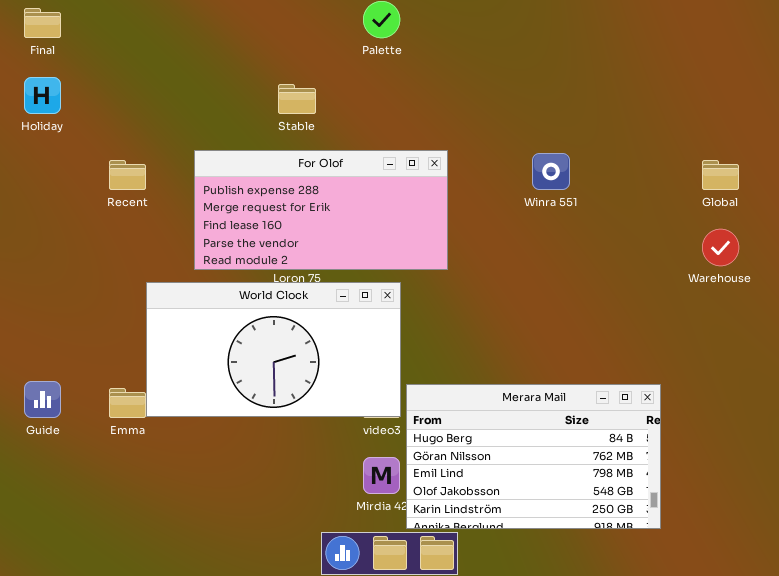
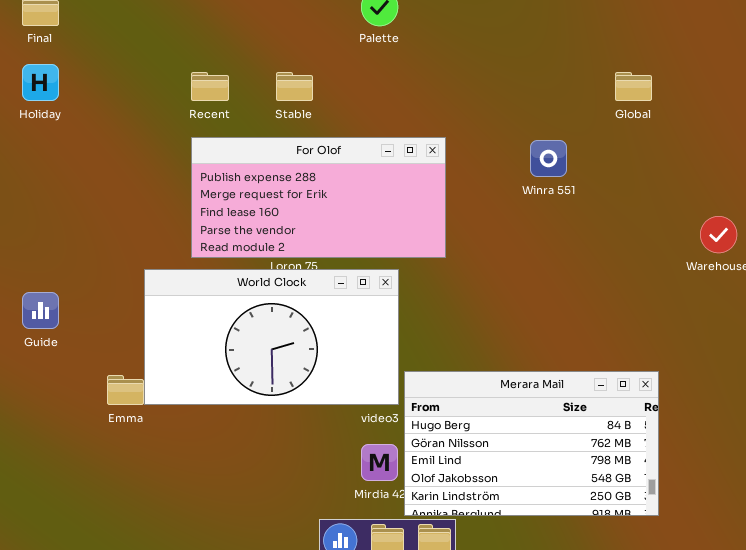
Recent: [109,160,146,190] -> [191,72,229,101], moved
Global: [702,160,739,190] -> [615,72,652,101], moved
Guide: [24,381,61,418] -> [22,292,59,329], moved

